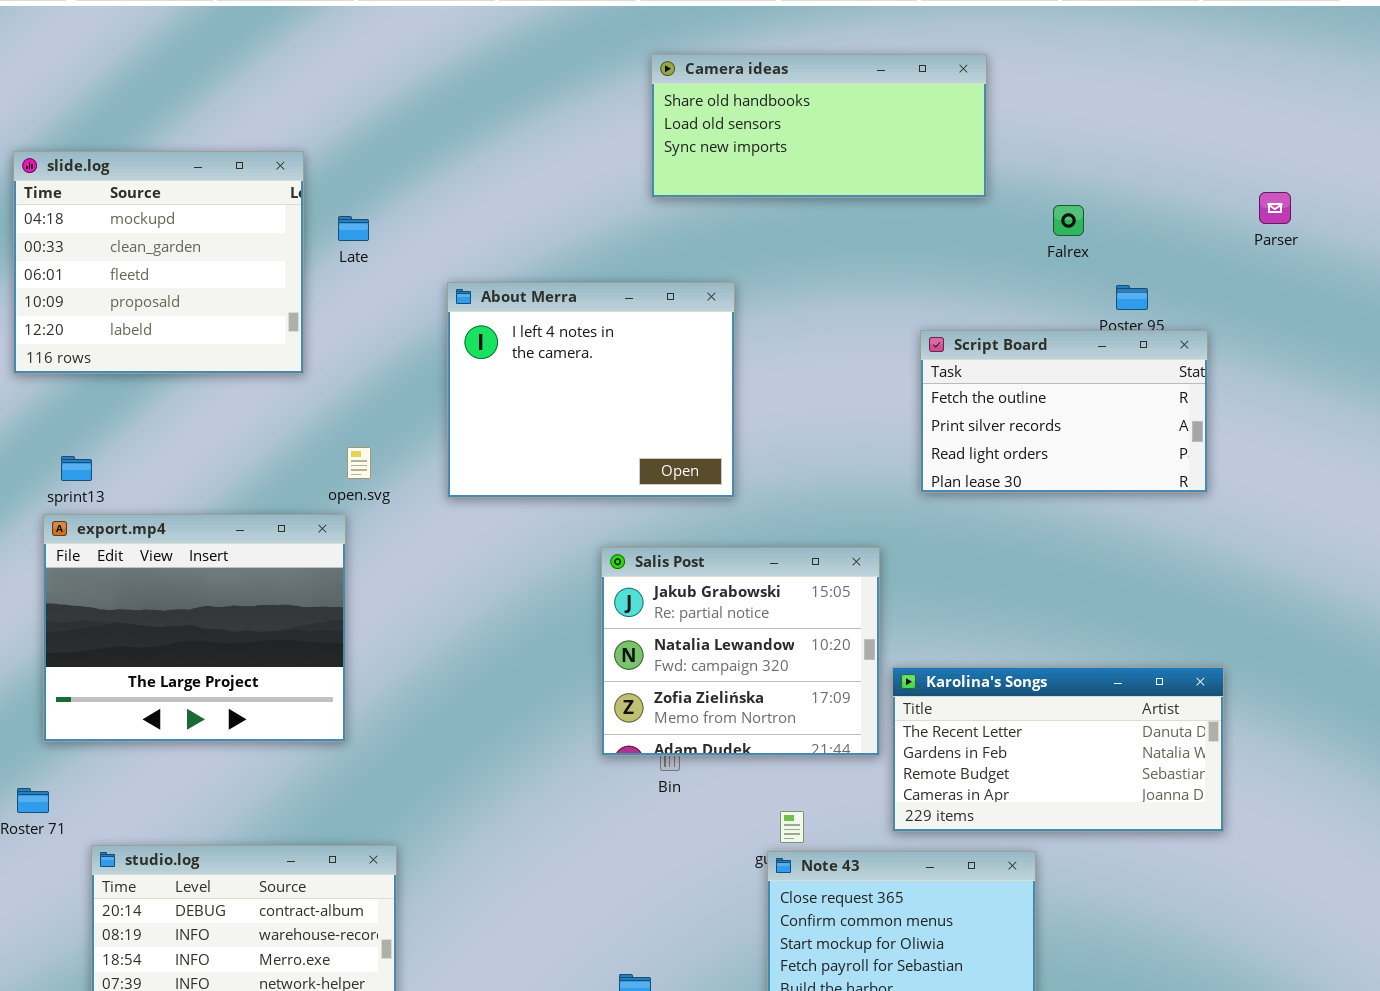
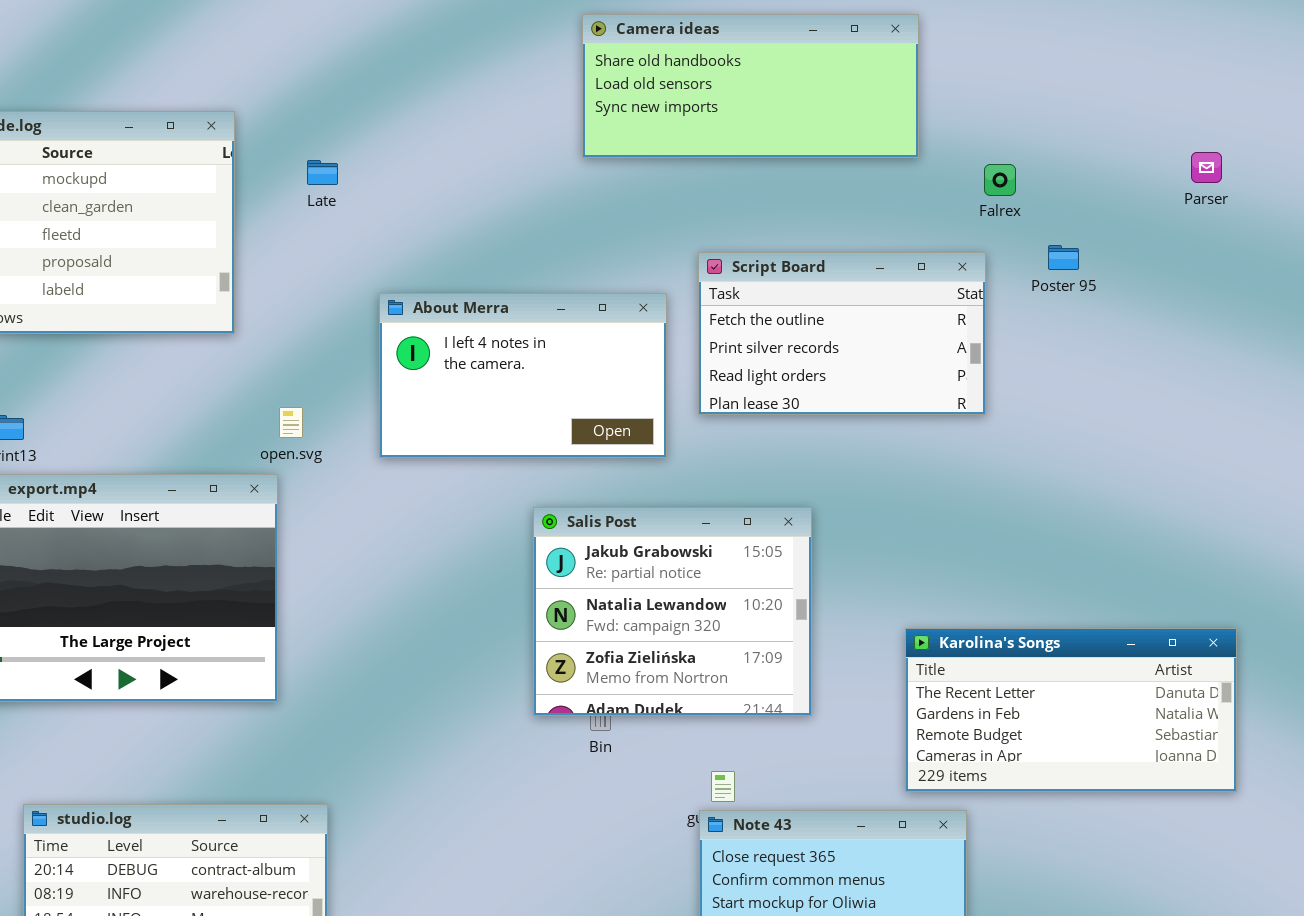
Late: [338,216,369,241] -> [307,160,338,185], moved
About Merra: [447,282,735,498] -> [379,293,667,458], resized
Script Board: [920,330,1208,493] -> [698,252,986,415], moved
Karolina's Songs: [892,667,1224,832] -> [905,628,1237,792], moved

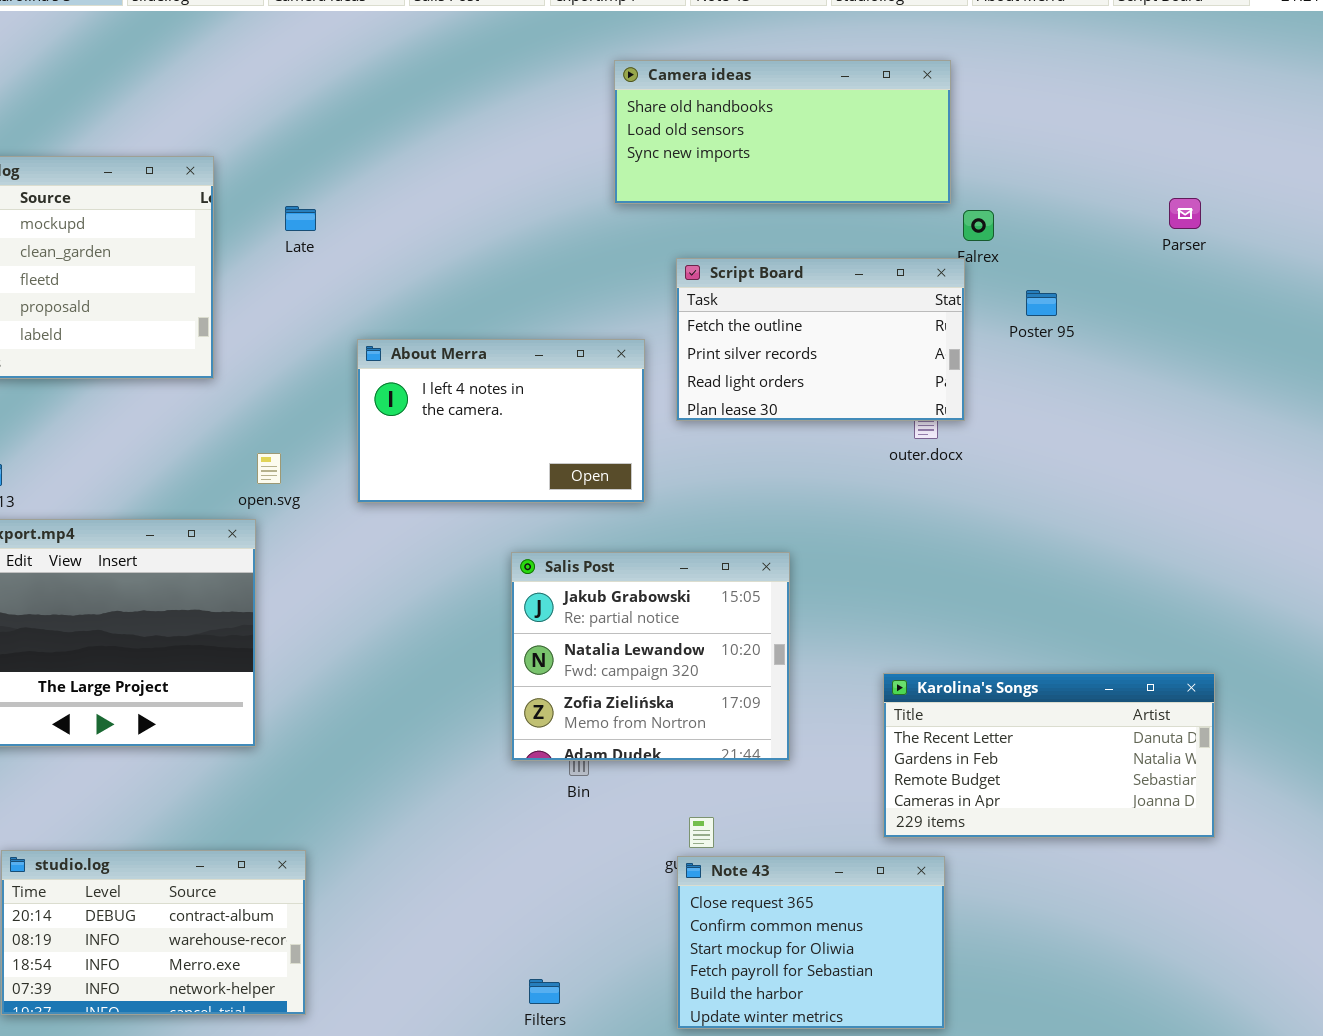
Camera ideas: [582,14,919,158] -> [614,60,951,204], moved
Script Board: [698,252,986,415] -> [676,258,965,421], moved

